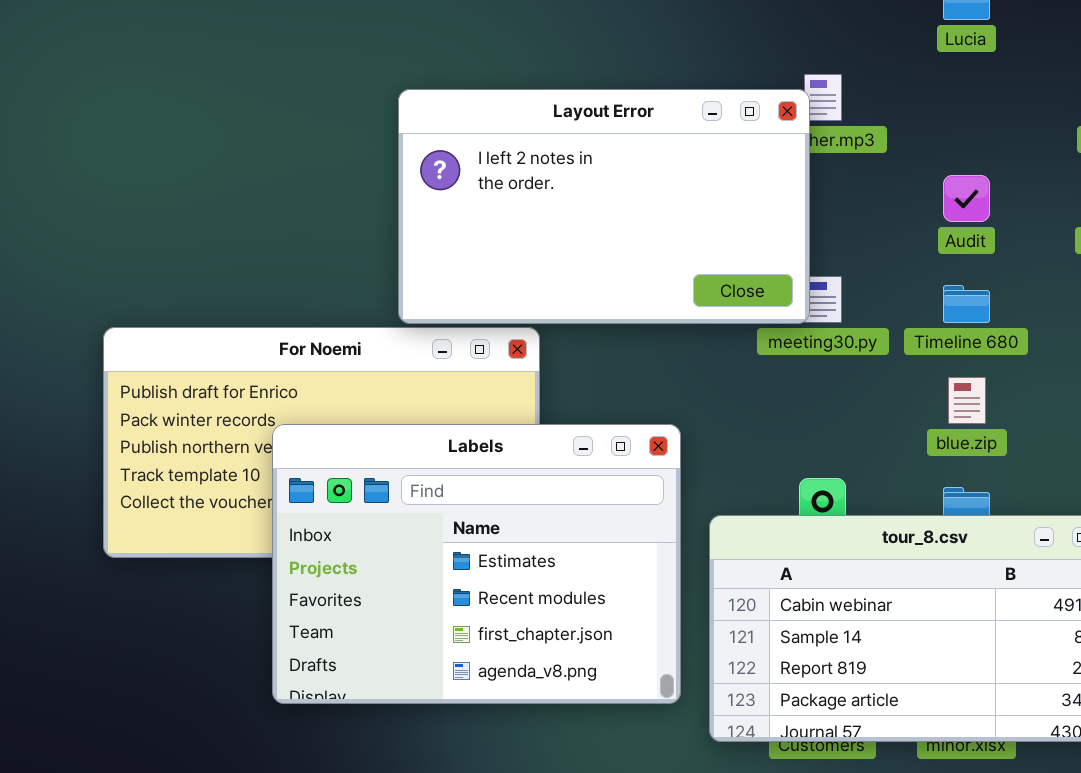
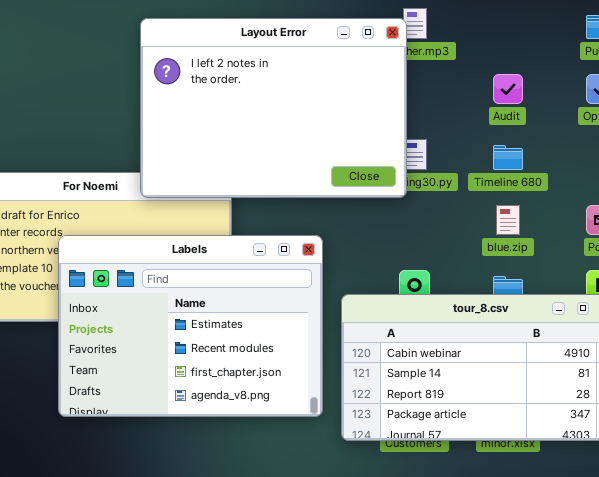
Layout Error: [398,89,810,324] -> [140,18,407,198], resized

